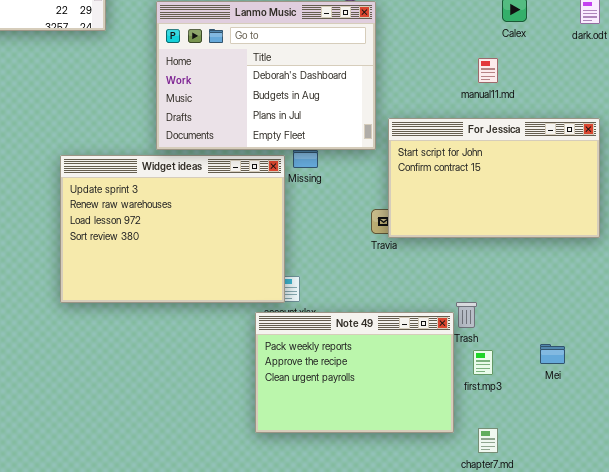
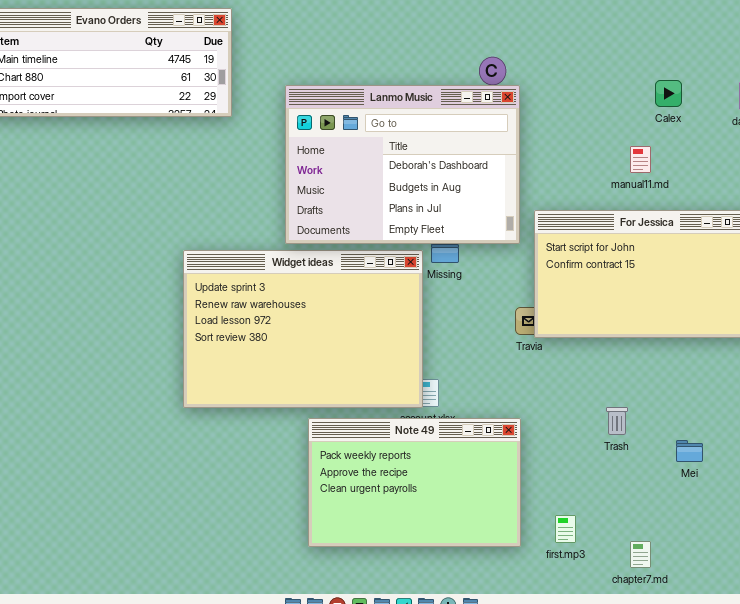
Note 49: [255,312,454,433] -> [308,418,521,547], moved
Mei: [540,344,565,364] -> [676,440,703,462], moved
first.mp3: [473,350,493,375] -> [555,515,576,543], moved

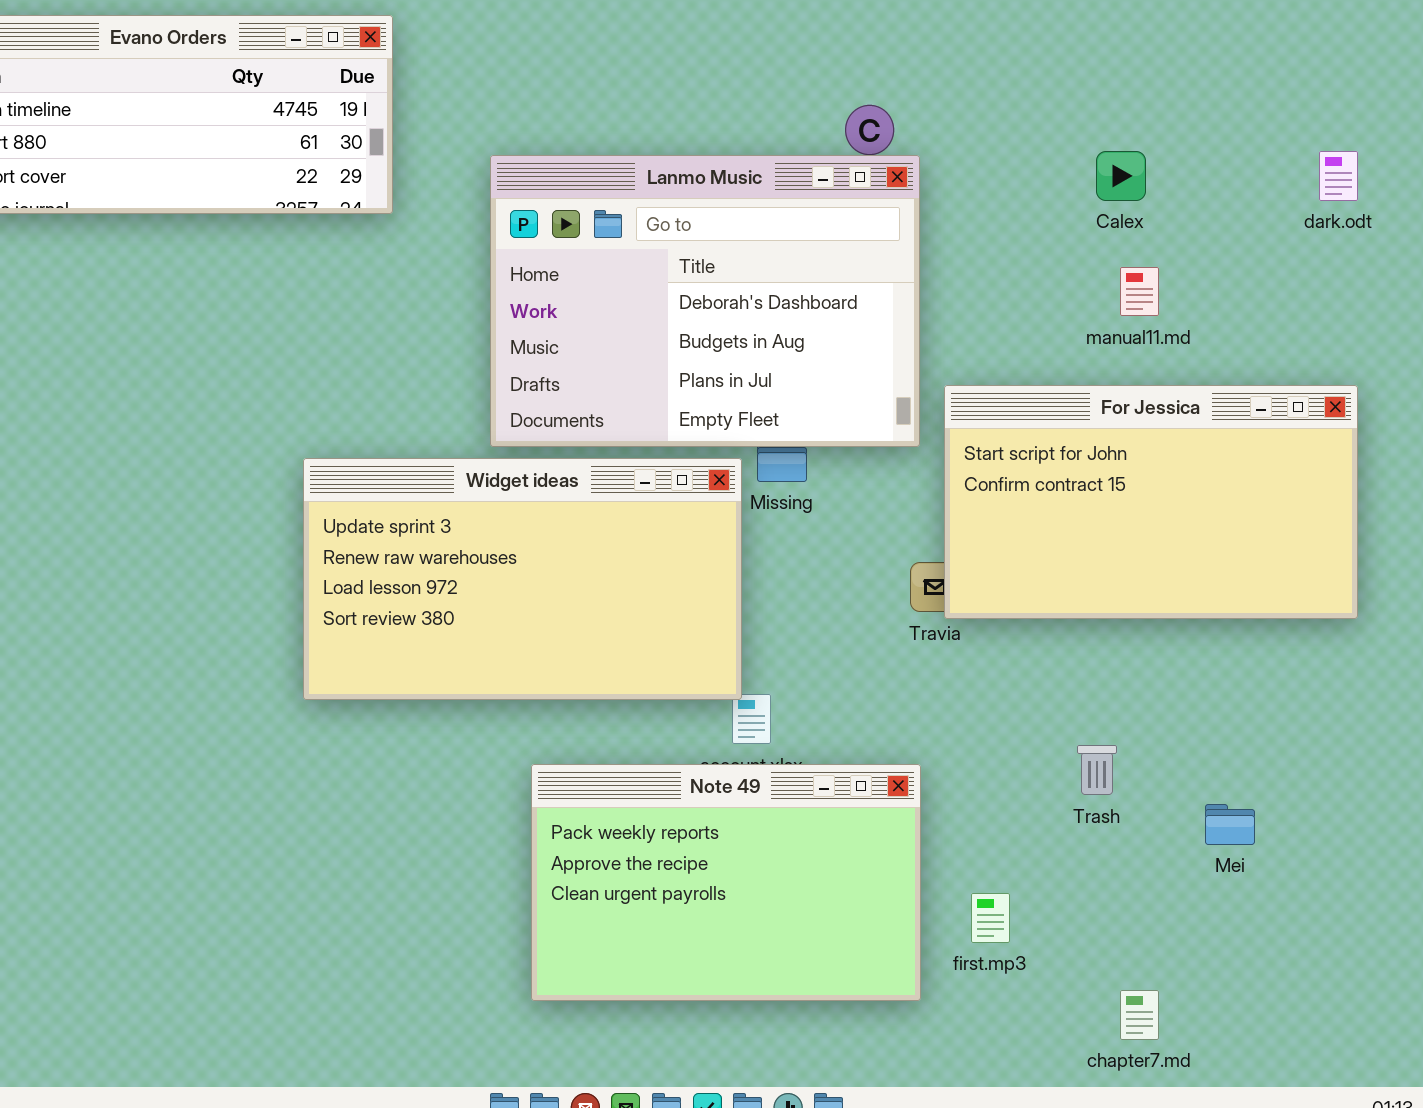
Calex: [655,80,682,107] -> [1096,151,1146,201], moved
Widget ideas: [183,250,423,408] -> [303,458,742,700], resized
first.mp3: [555,515,576,543] -> [971,893,1010,943], moved

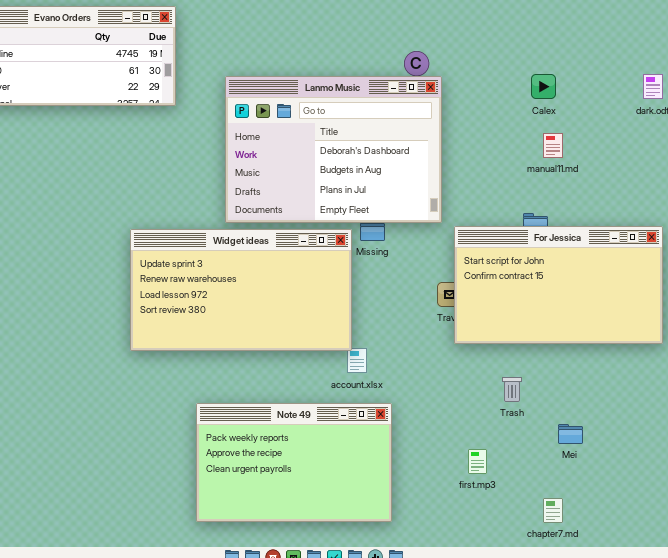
For Jessica: [944,385,1358,619] -> [454,226,663,344], moved
Trash: [1077,745,1117,795] -> [502,377,522,402], moved
Note 49: [531,764,921,1001] -> [196,403,392,522], moved
Mei: [1205,804,1255,845] -> [558,424,583,444], moved

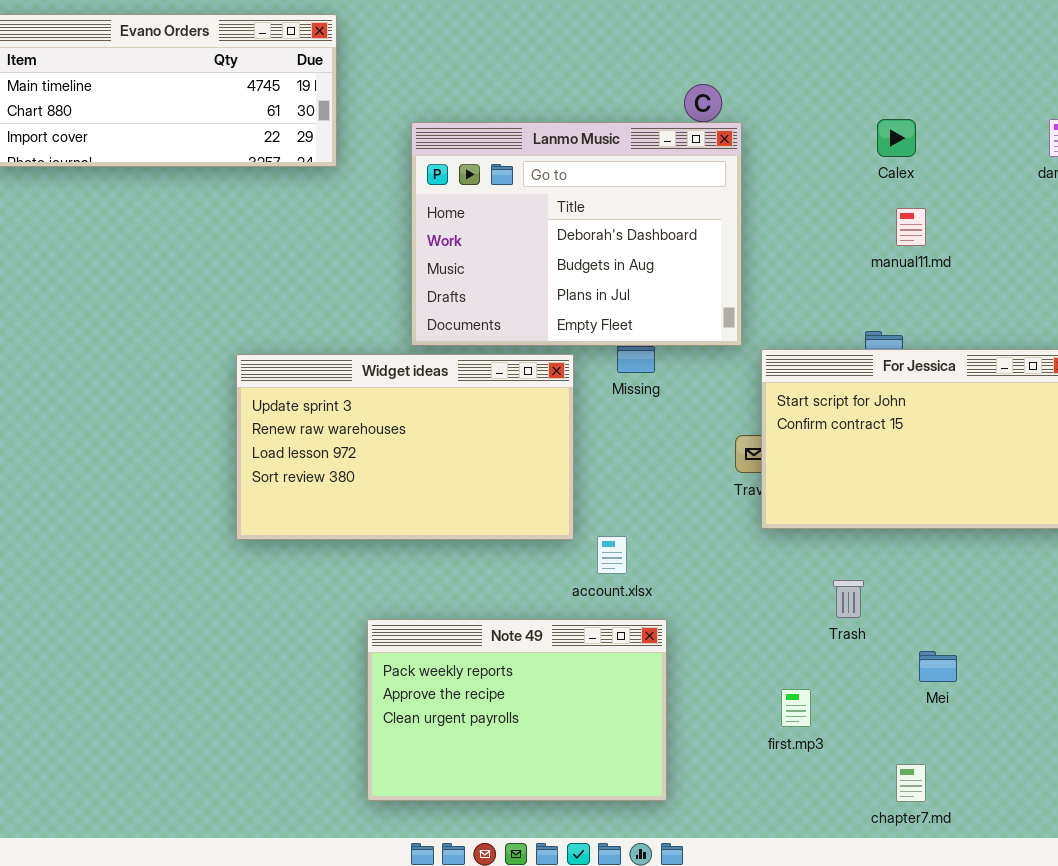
Widget ideas: [130,229,352,351] -> [236,354,574,540], moved

